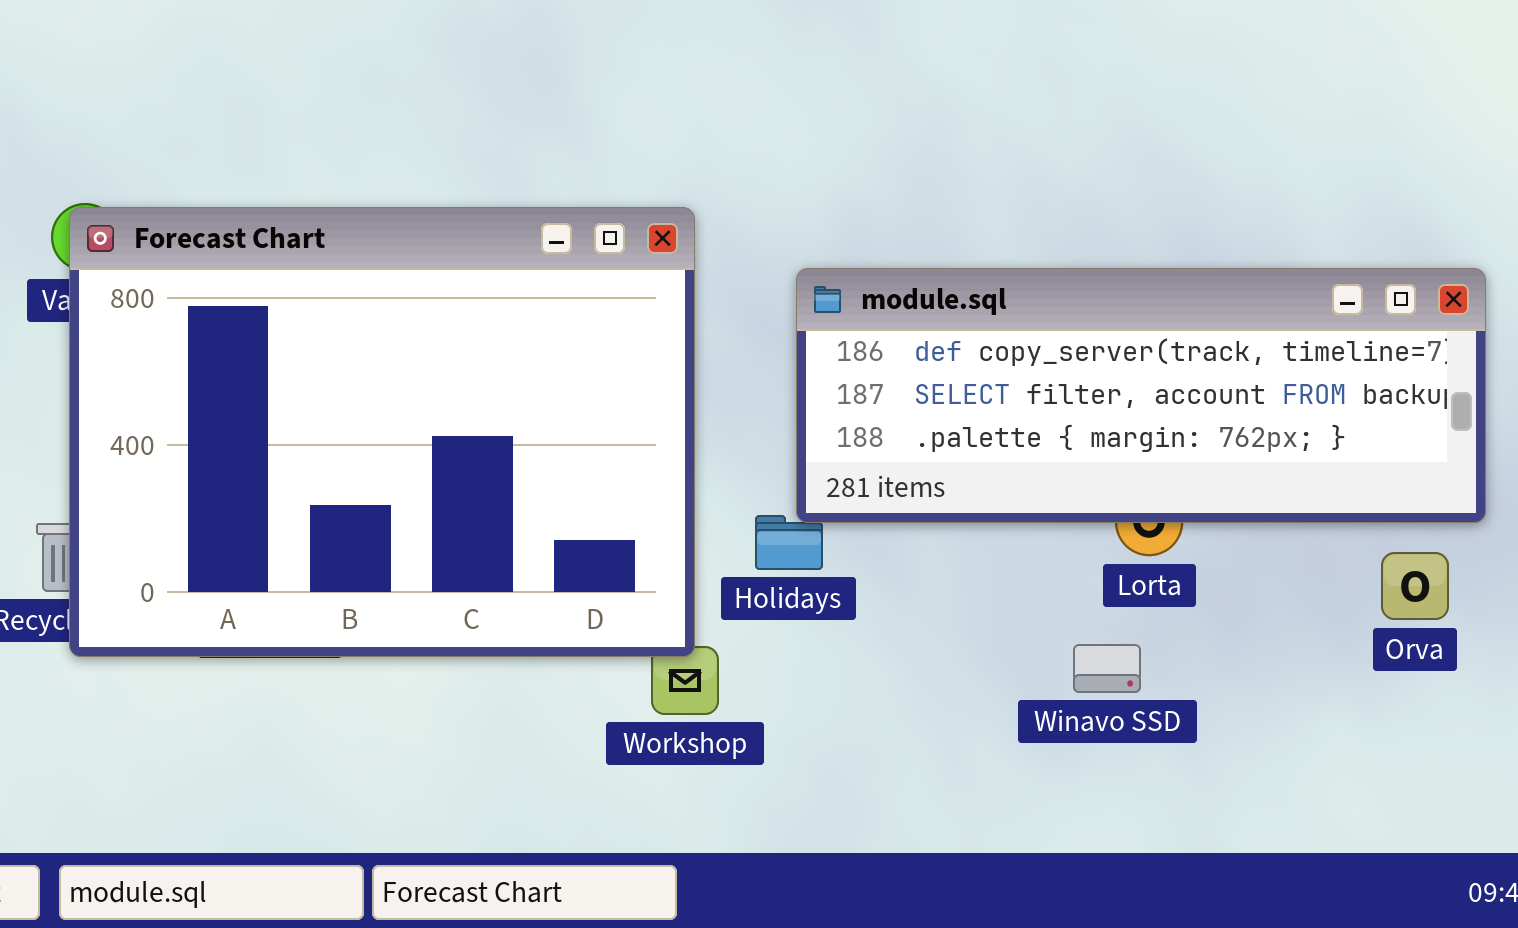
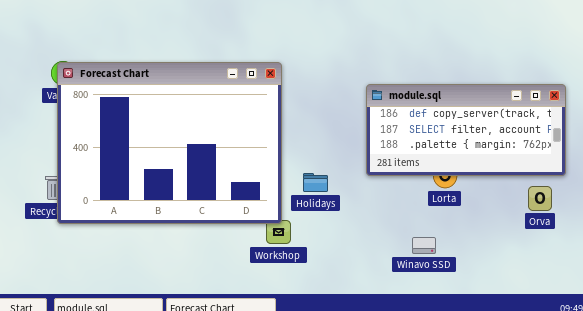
module.sql: [796,268,1486,523] -> [366,84,566,176], resized
Winavo SSD: [1073,644,1141,693] -> [412,237,436,254], moved

